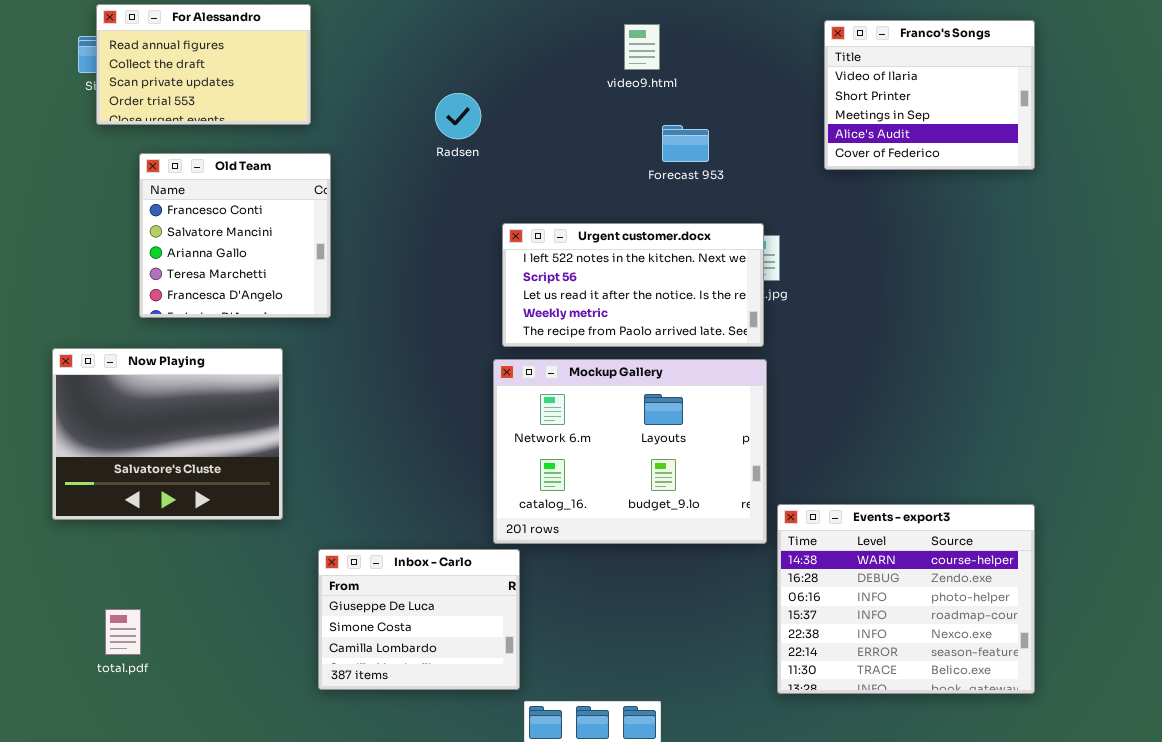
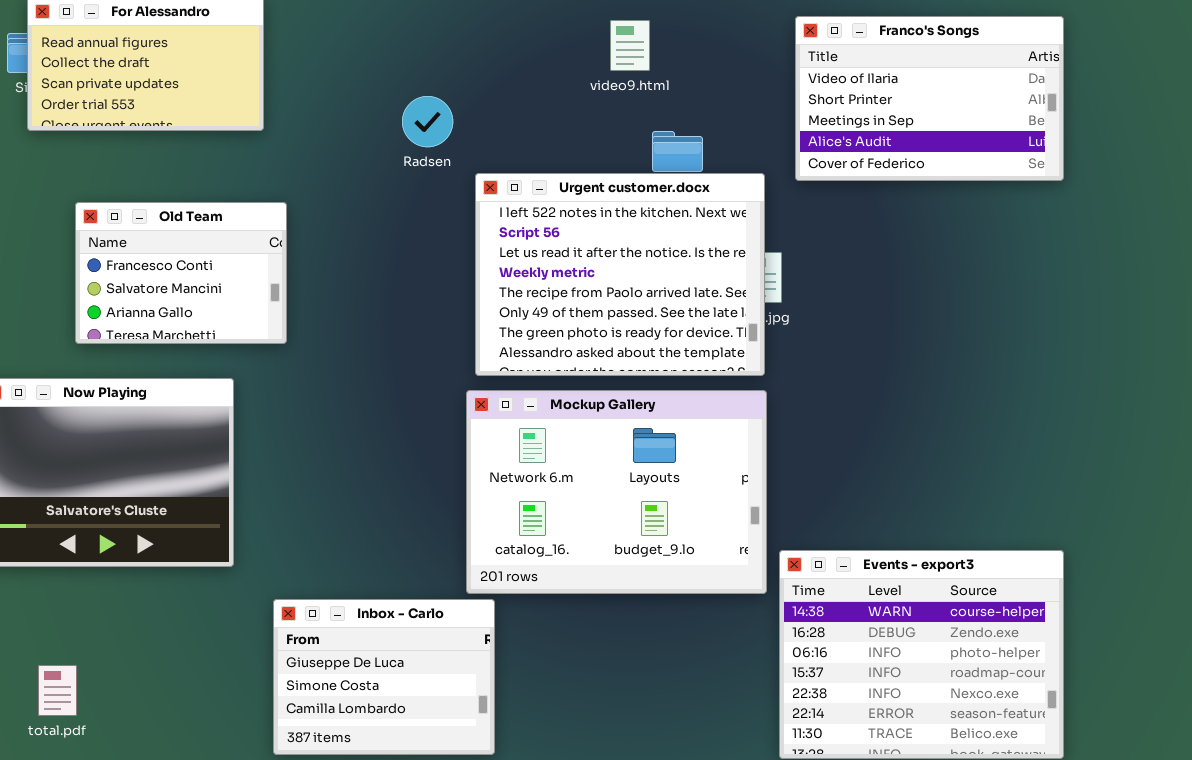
Franco's Songs: [824,20,1035,170] -> [795,16,1064,181], resized
Old Team: [139,153,331,318] -> [75,202,287,344], resized
Urgent customer.docx: [502,223,764,347] -> [475,173,765,376], resized

